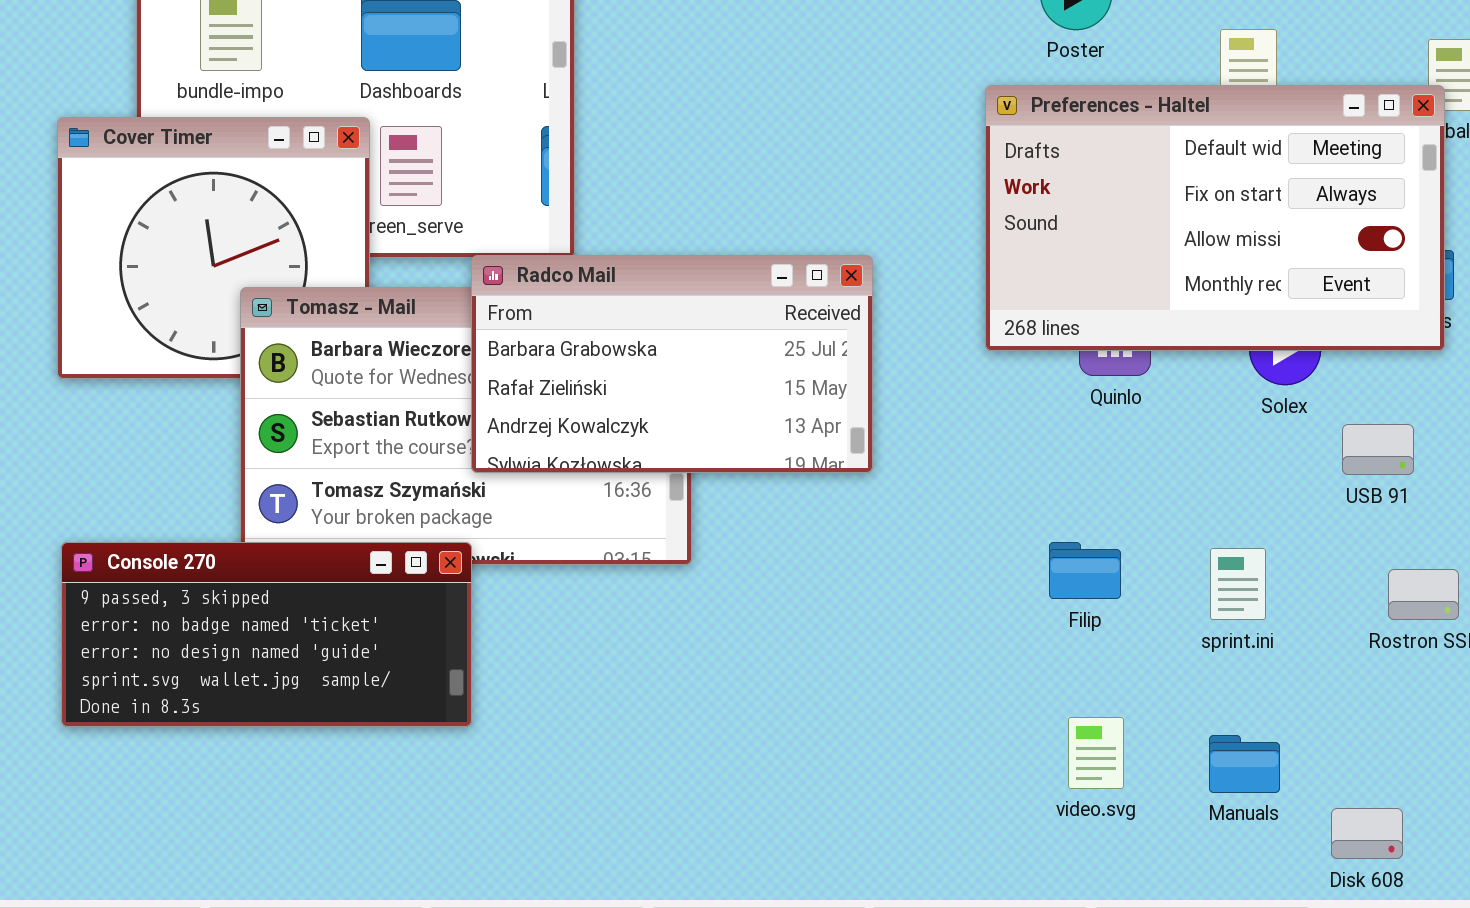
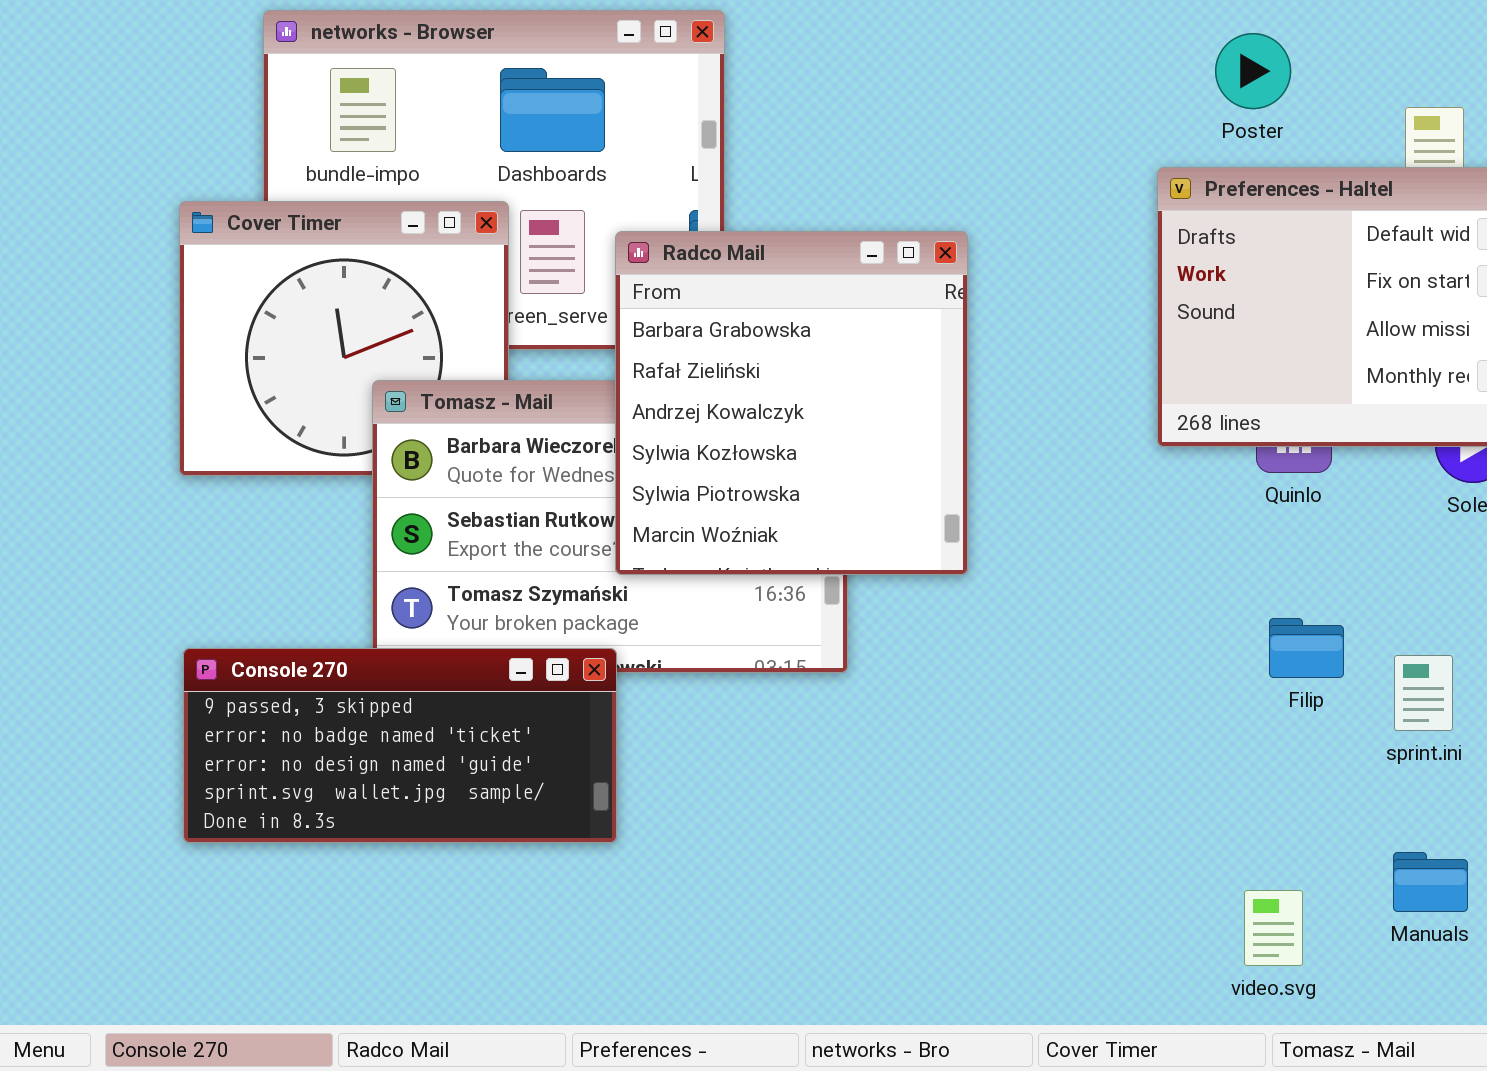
Radco Mail: [471,255,873,473] -> [615,231,968,575], resized
Filip: [1049,542,1121,599] -> [1269,618,1344,678], moved
video.svg: [1068,717,1124,789] -> [1244,890,1303,966], moved

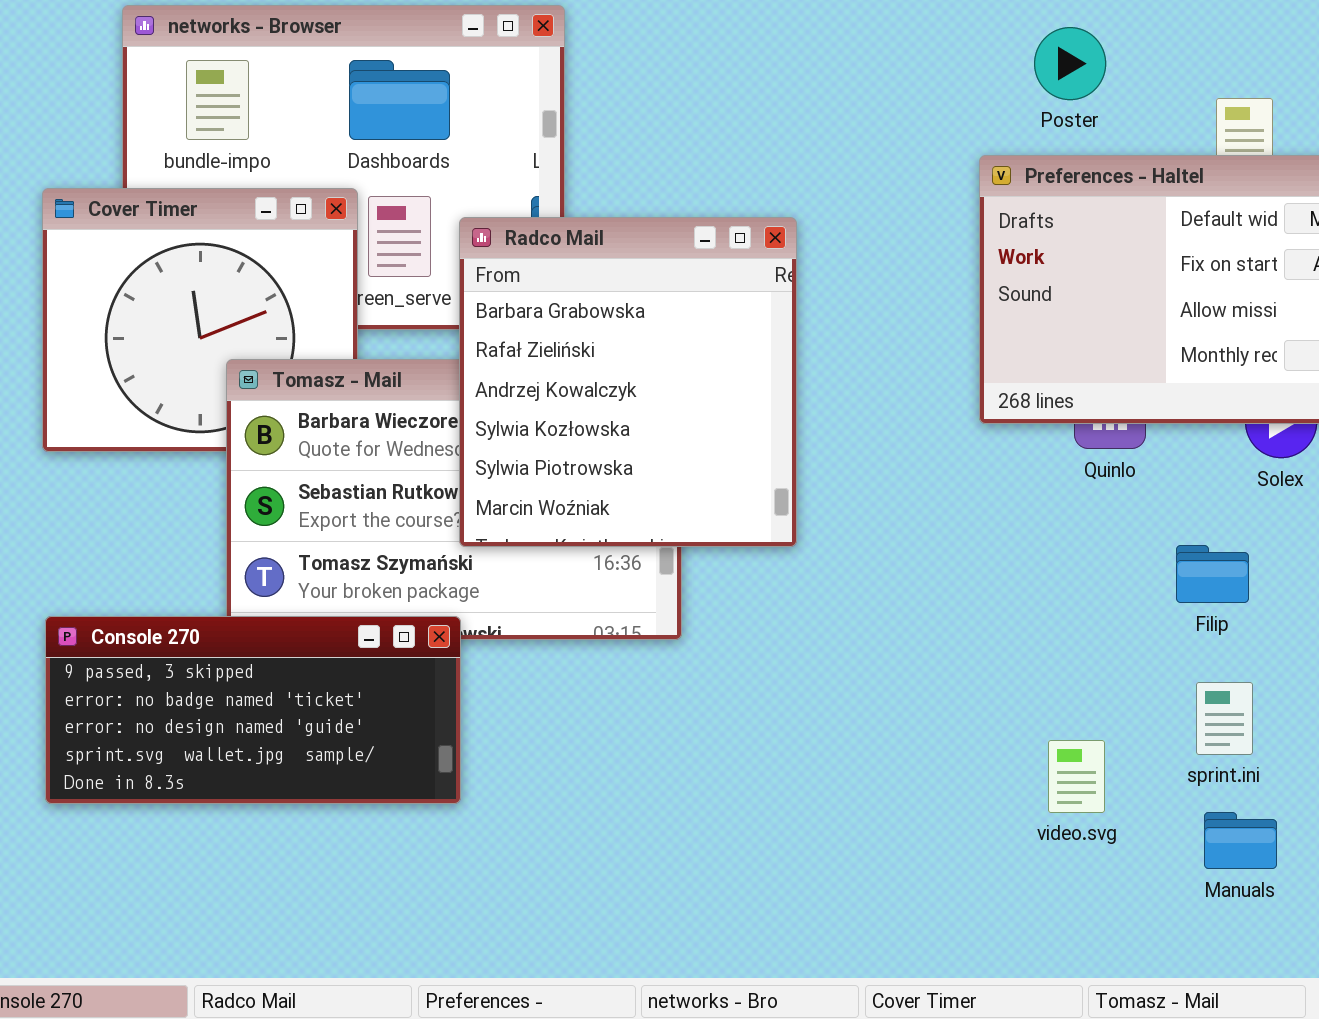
Filip: [1269,618,1344,678] -> [1176,545,1249,603], moved
sprint.ini: [1394,655,1453,731] -> [1196,682,1253,755], moved
video.svg: [1244,890,1303,966] -> [1048,740,1105,813], moved

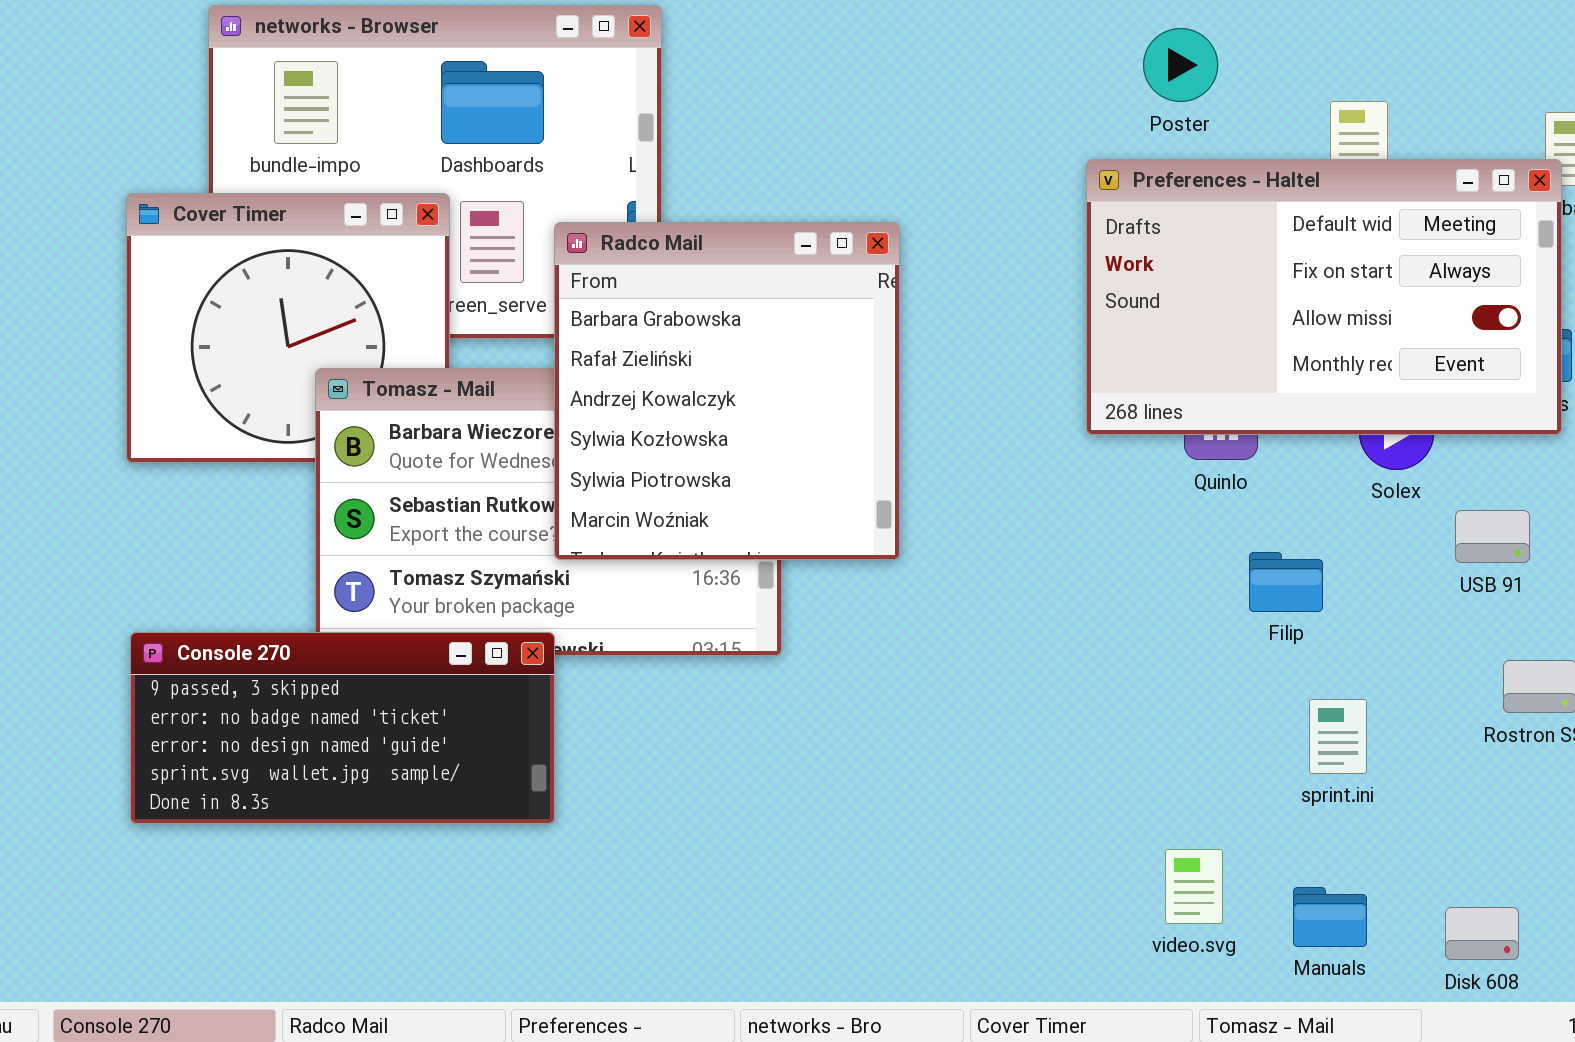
Filip: [1176,545,1249,603] -> [1249,552,1323,612], moved
video.svg: [1048,740,1105,813] -> [1165,849,1223,924], moved
Manuals: [1204,812,1277,869] -> [1293,887,1367,947], moved

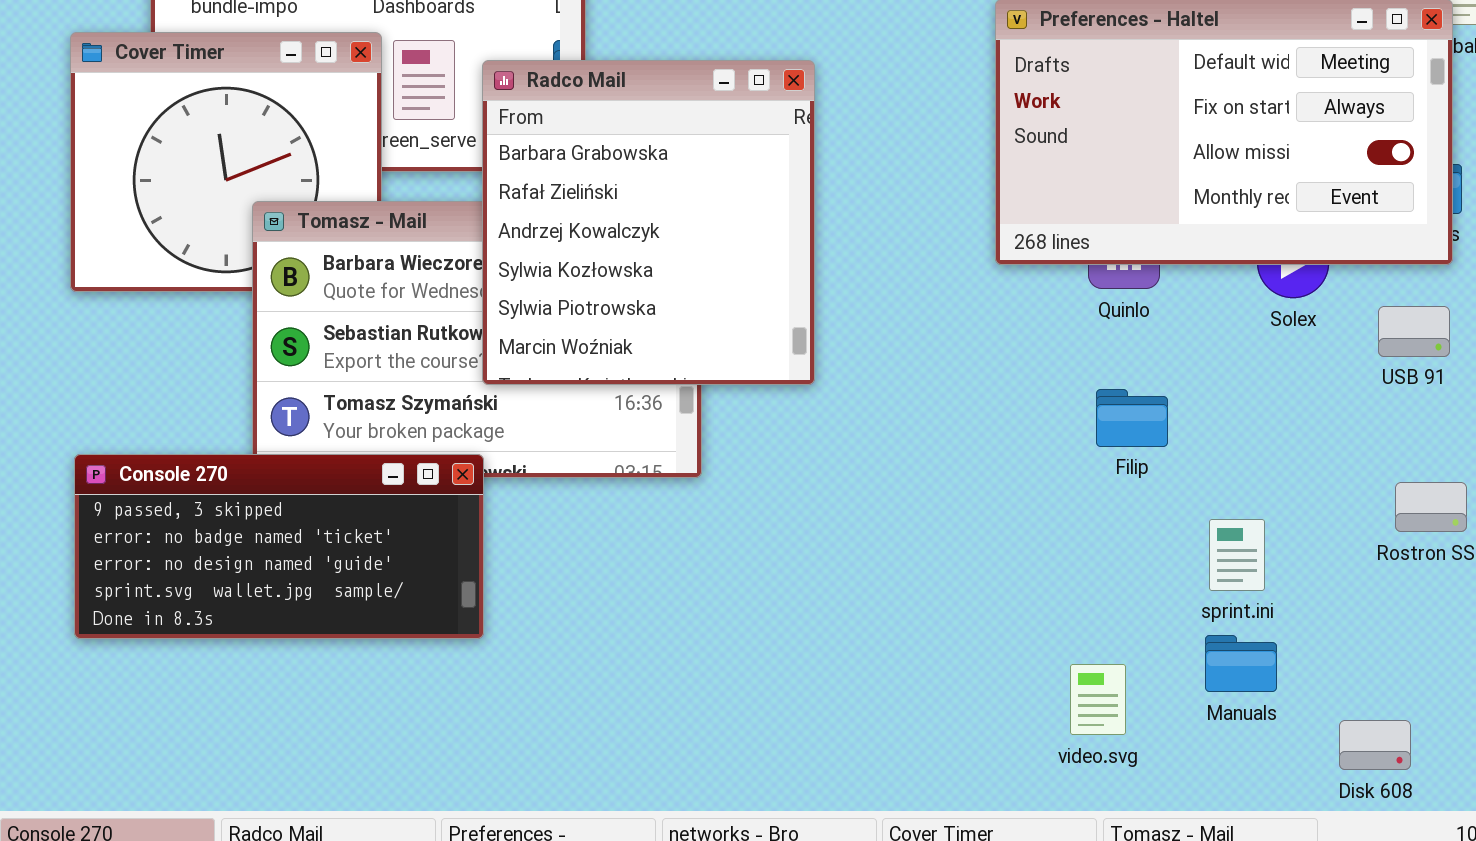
USB 91: [1455,510,1530,563] -> [1378,306,1450,357], moved
Filip: [1249,552,1323,612] -> [1096,389,1168,447], moved
Manuals: [1293,887,1367,947] -> [1205,635,1277,692], moved

